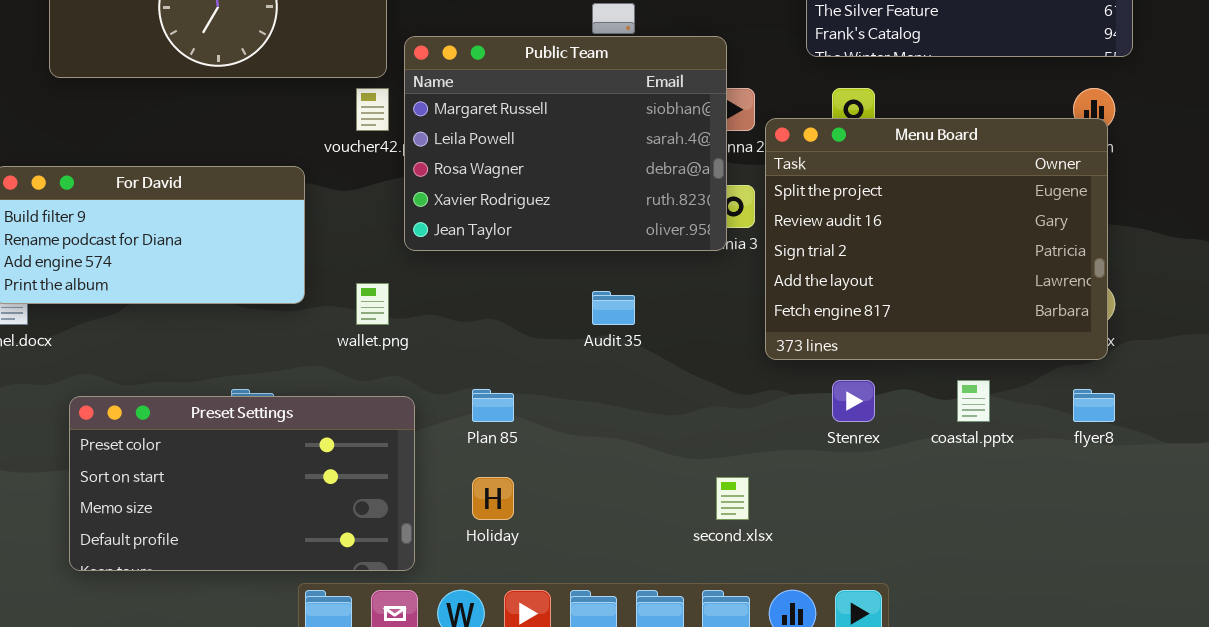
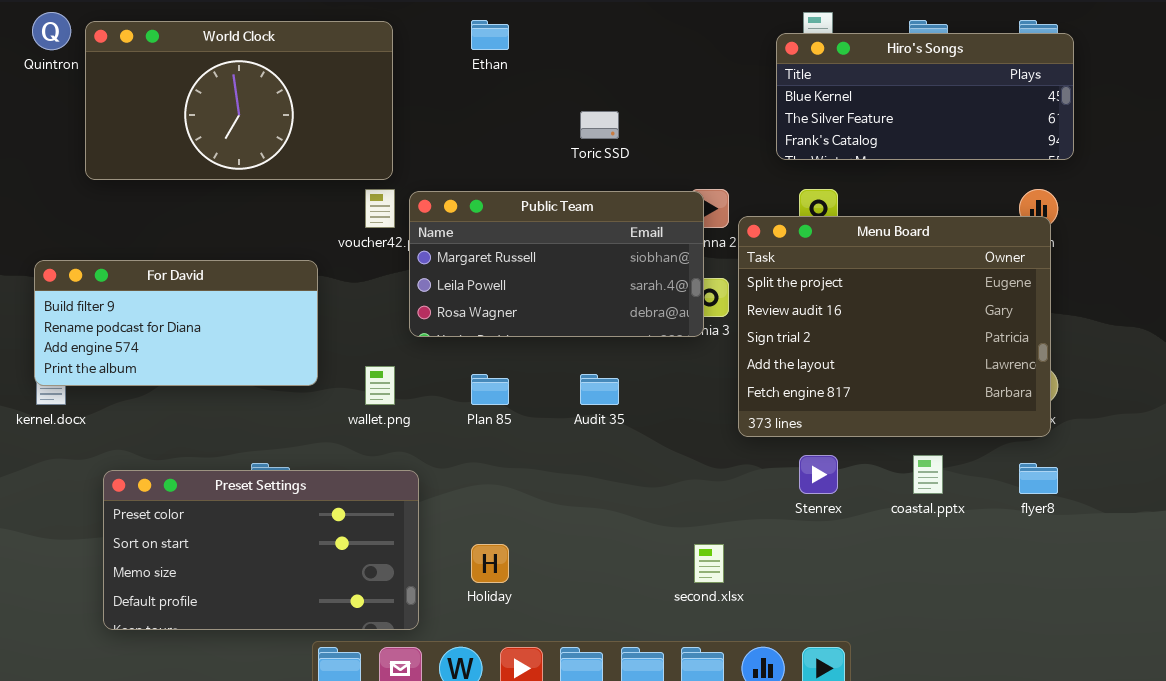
Public Team: [404,36,727,251] -> [409,191,704,337], resized
Plan 85: [472,389,514,422] -> [471,374,509,405], moved

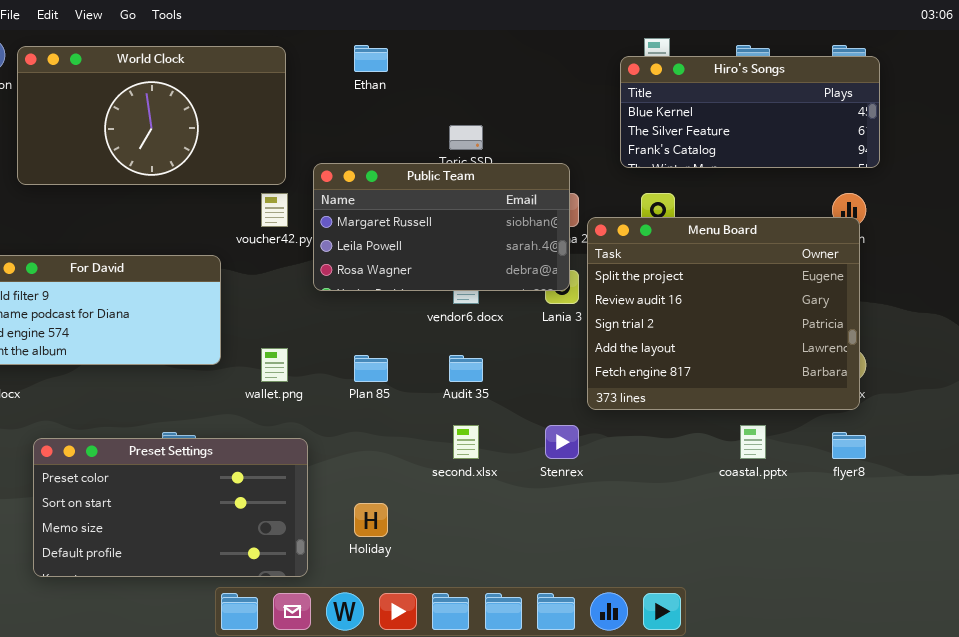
Public Team: [409,191,704,337] -> [313,163,570,291], moved
Stenrex: [799,455,838,494] -> [545,425,579,459], moved
second.xlsx: [694,544,724,583] -> [453,425,479,459], moved

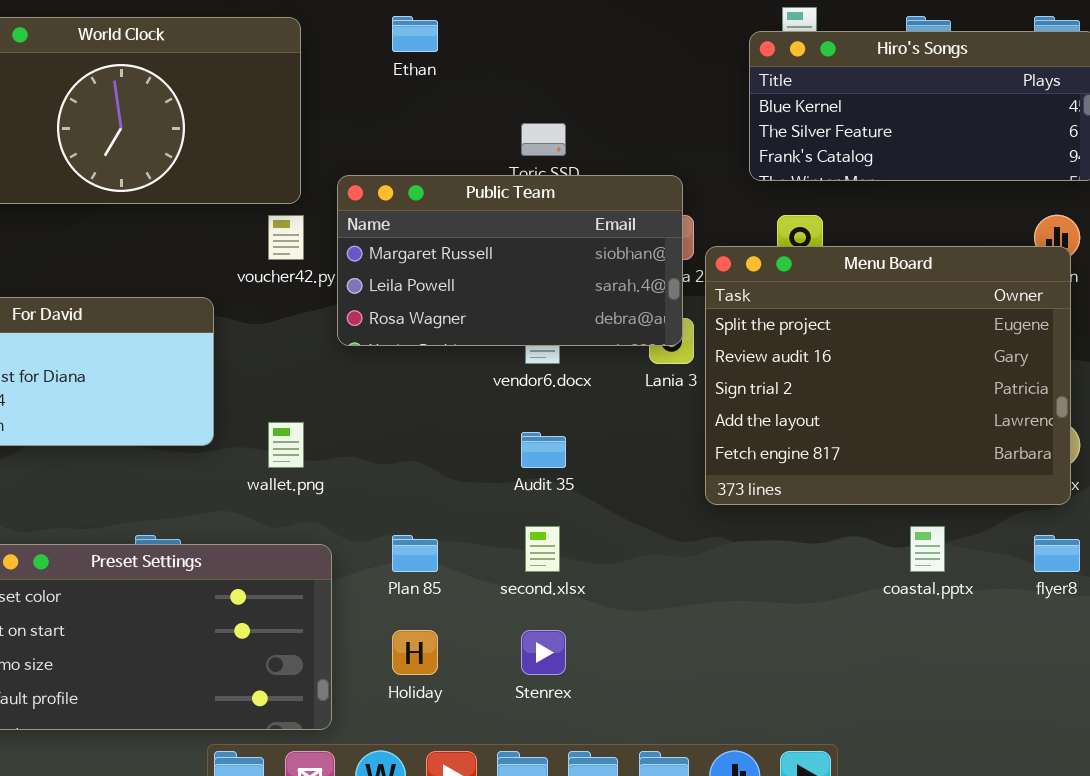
Plan 85: [354,355,388,382] -> [392,535,438,572], moved
Stenrex: [545,425,579,459] -> [521,630,566,675], moved

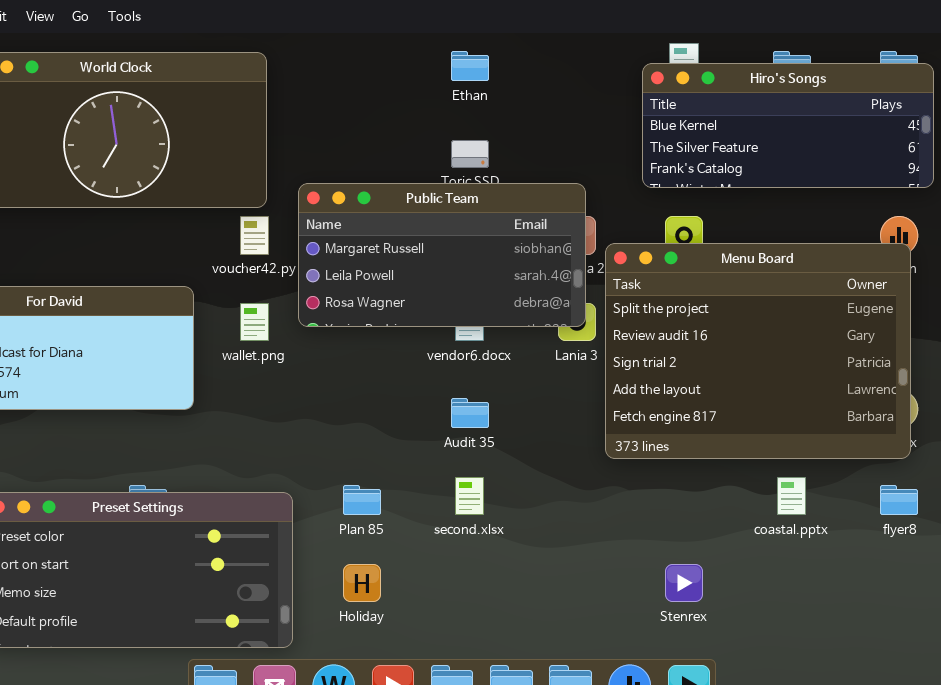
Ethan: [392,16,438,52] -> [451,51,489,81], moved
wallet.png: [268,422,304,468] -> [240,303,269,341], moved
Stenrex: [521,630,566,675] -> [665,564,703,602], moved

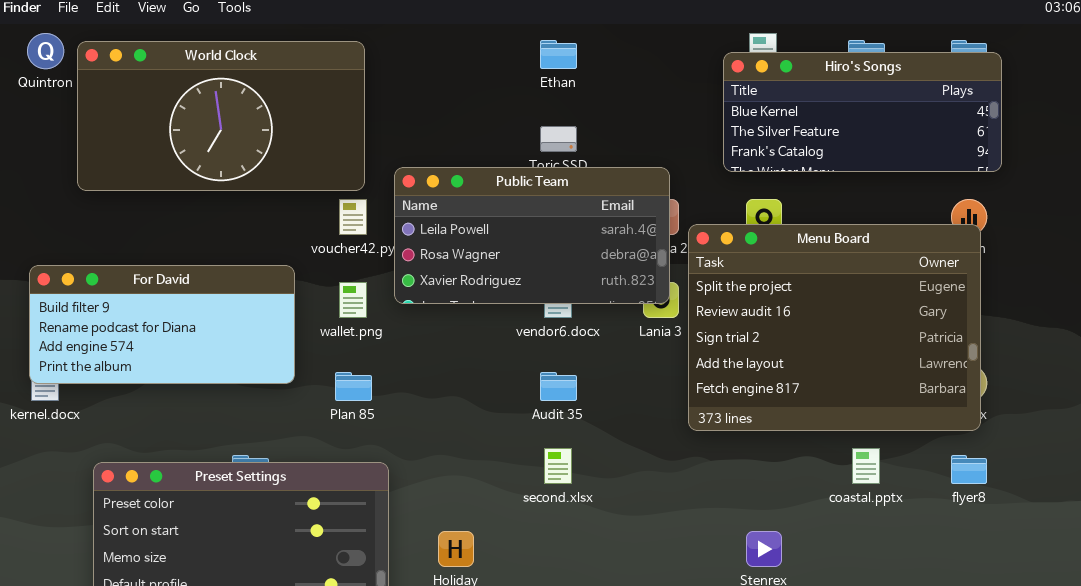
Public Team: [298,183,586,327] -> [394,167,670,304], scrolled down 1 row
Plan 85: [343,485,381,515] -> [335,372,372,401], moved

